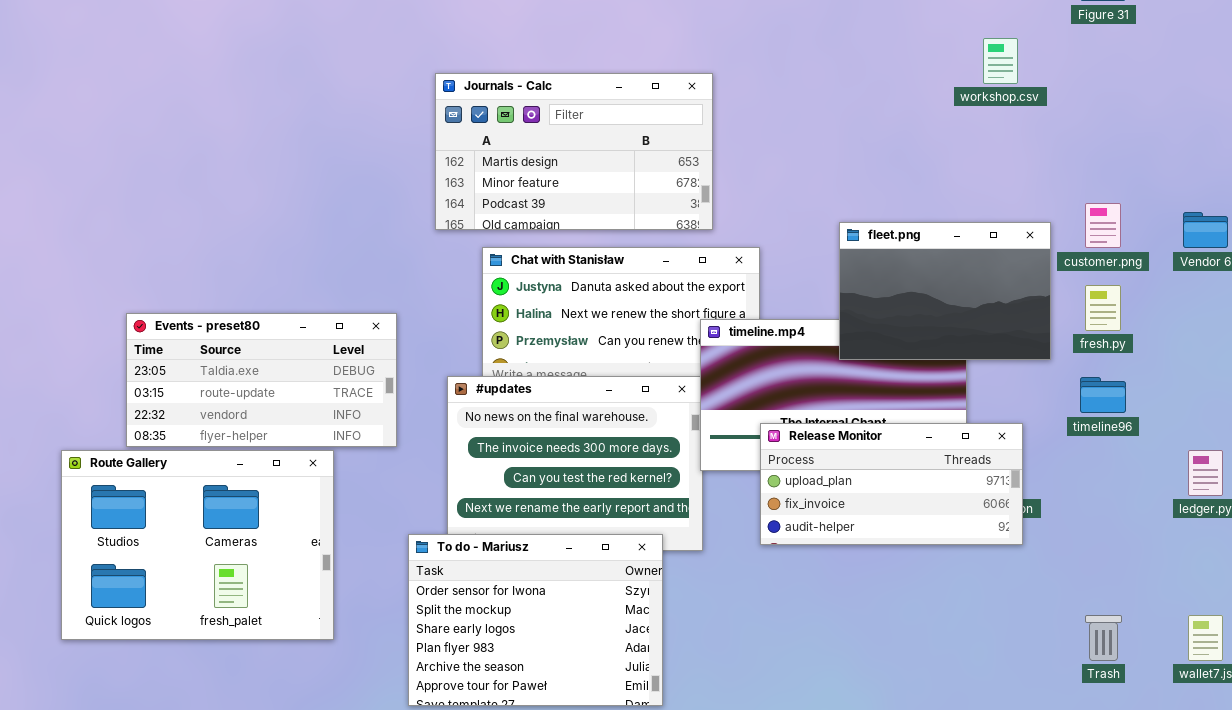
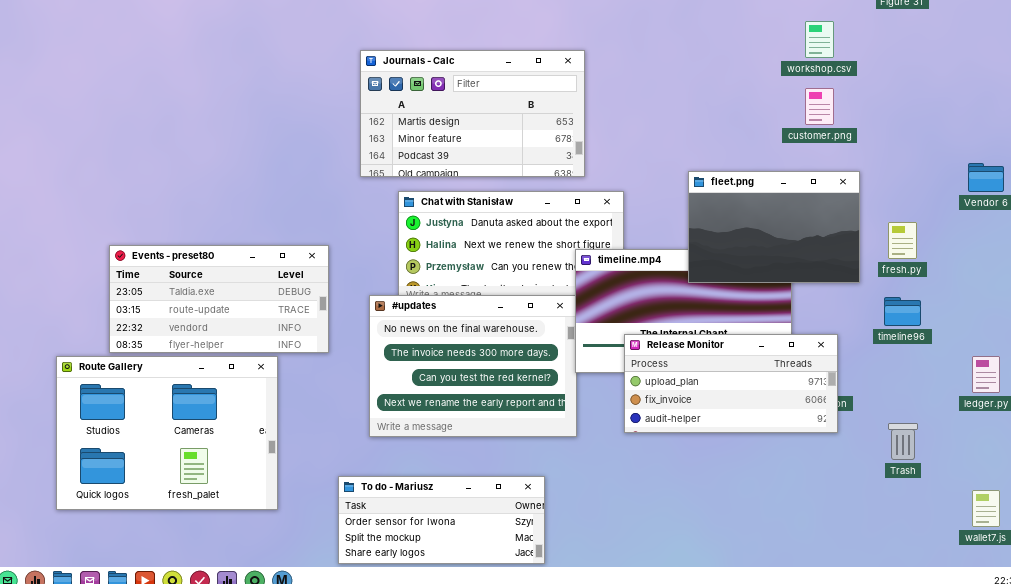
customer.png: [1085,203,1121,248] -> [805,88,834,125], moved
To do - Mariusz: [408,534,663,706] -> [338,476,545,564], resized
Trash: [1085,615,1122,661] -> [888,423,918,460], moved

